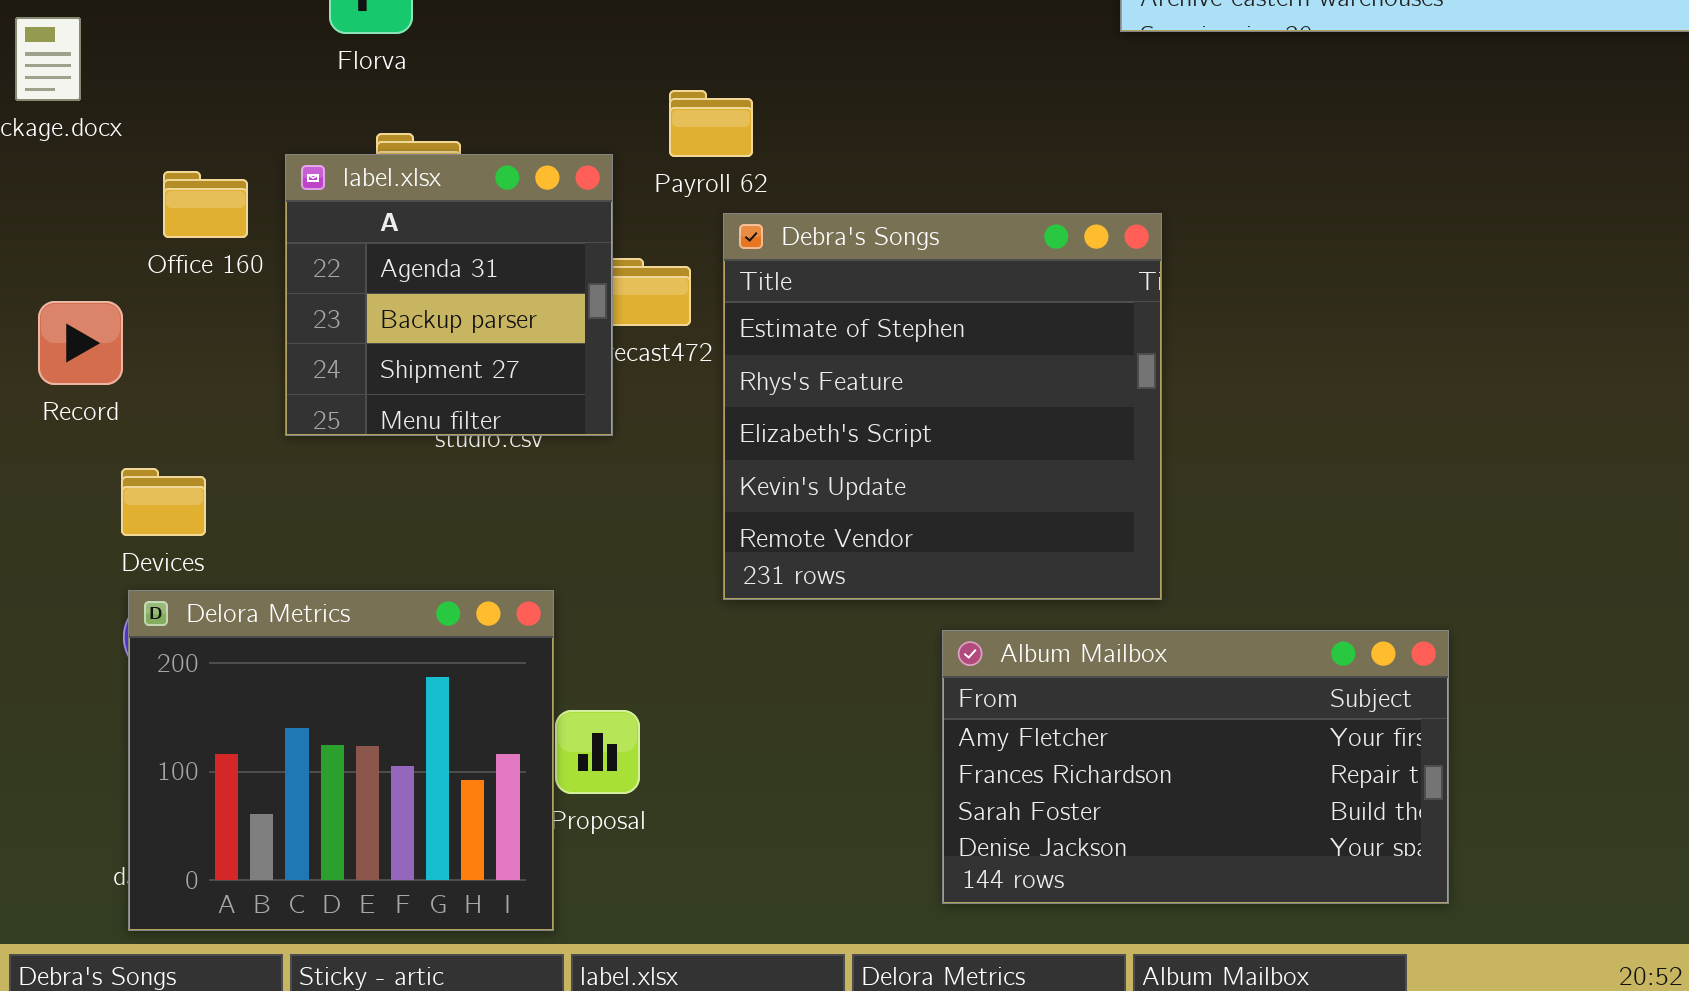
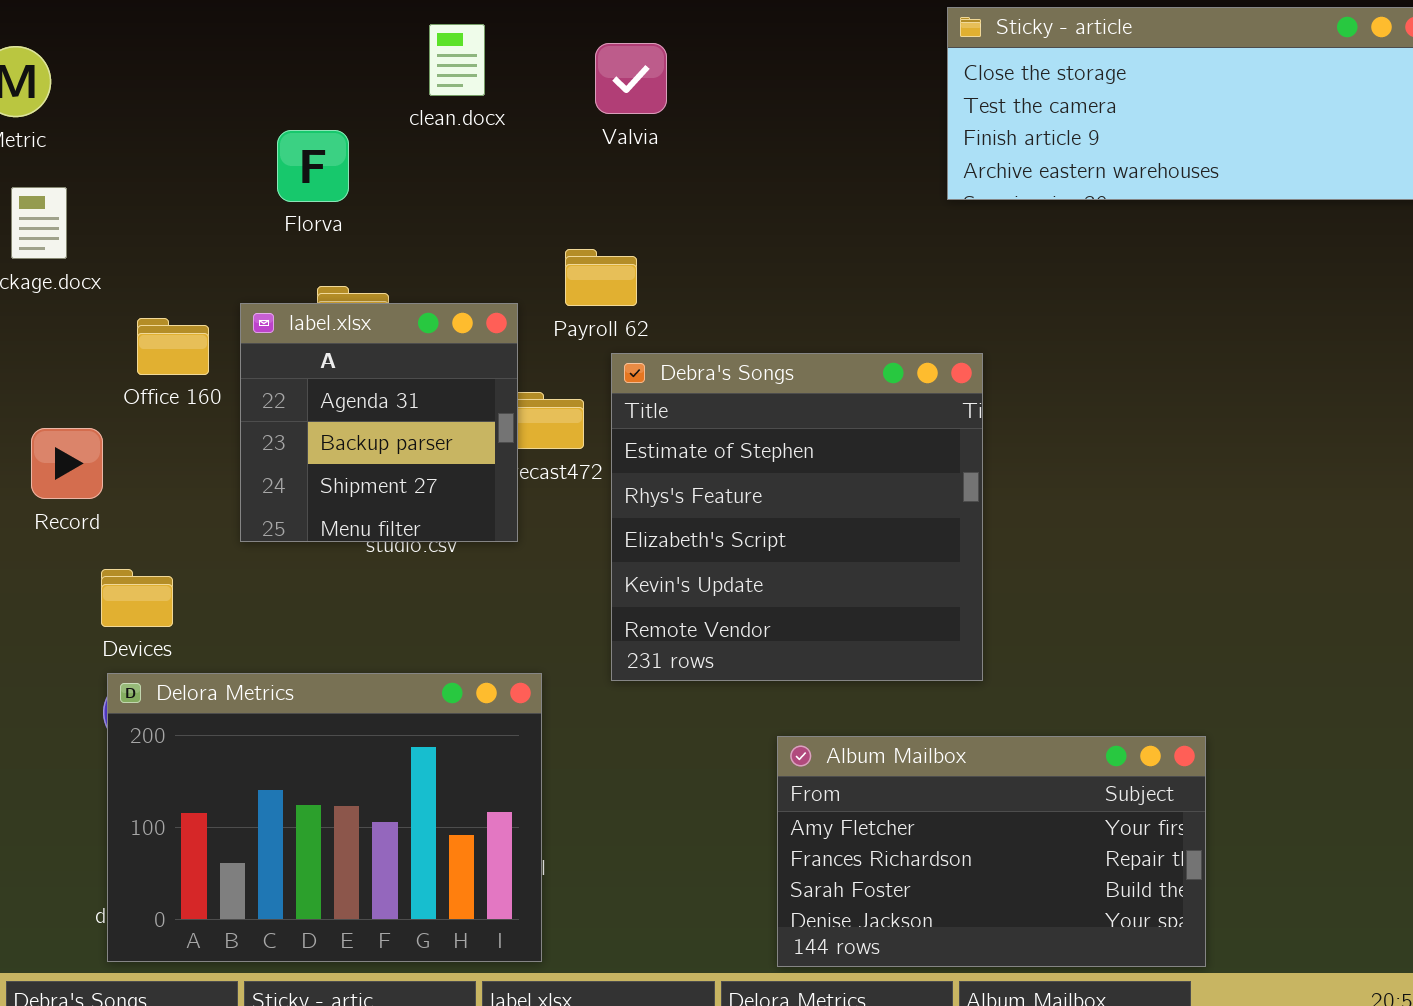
Delora Metrics: [128,590,554,931] -> [107,673,542,962], resized
Album Mailbox: [942,630,1449,904] -> [777,736,1206,967], moved

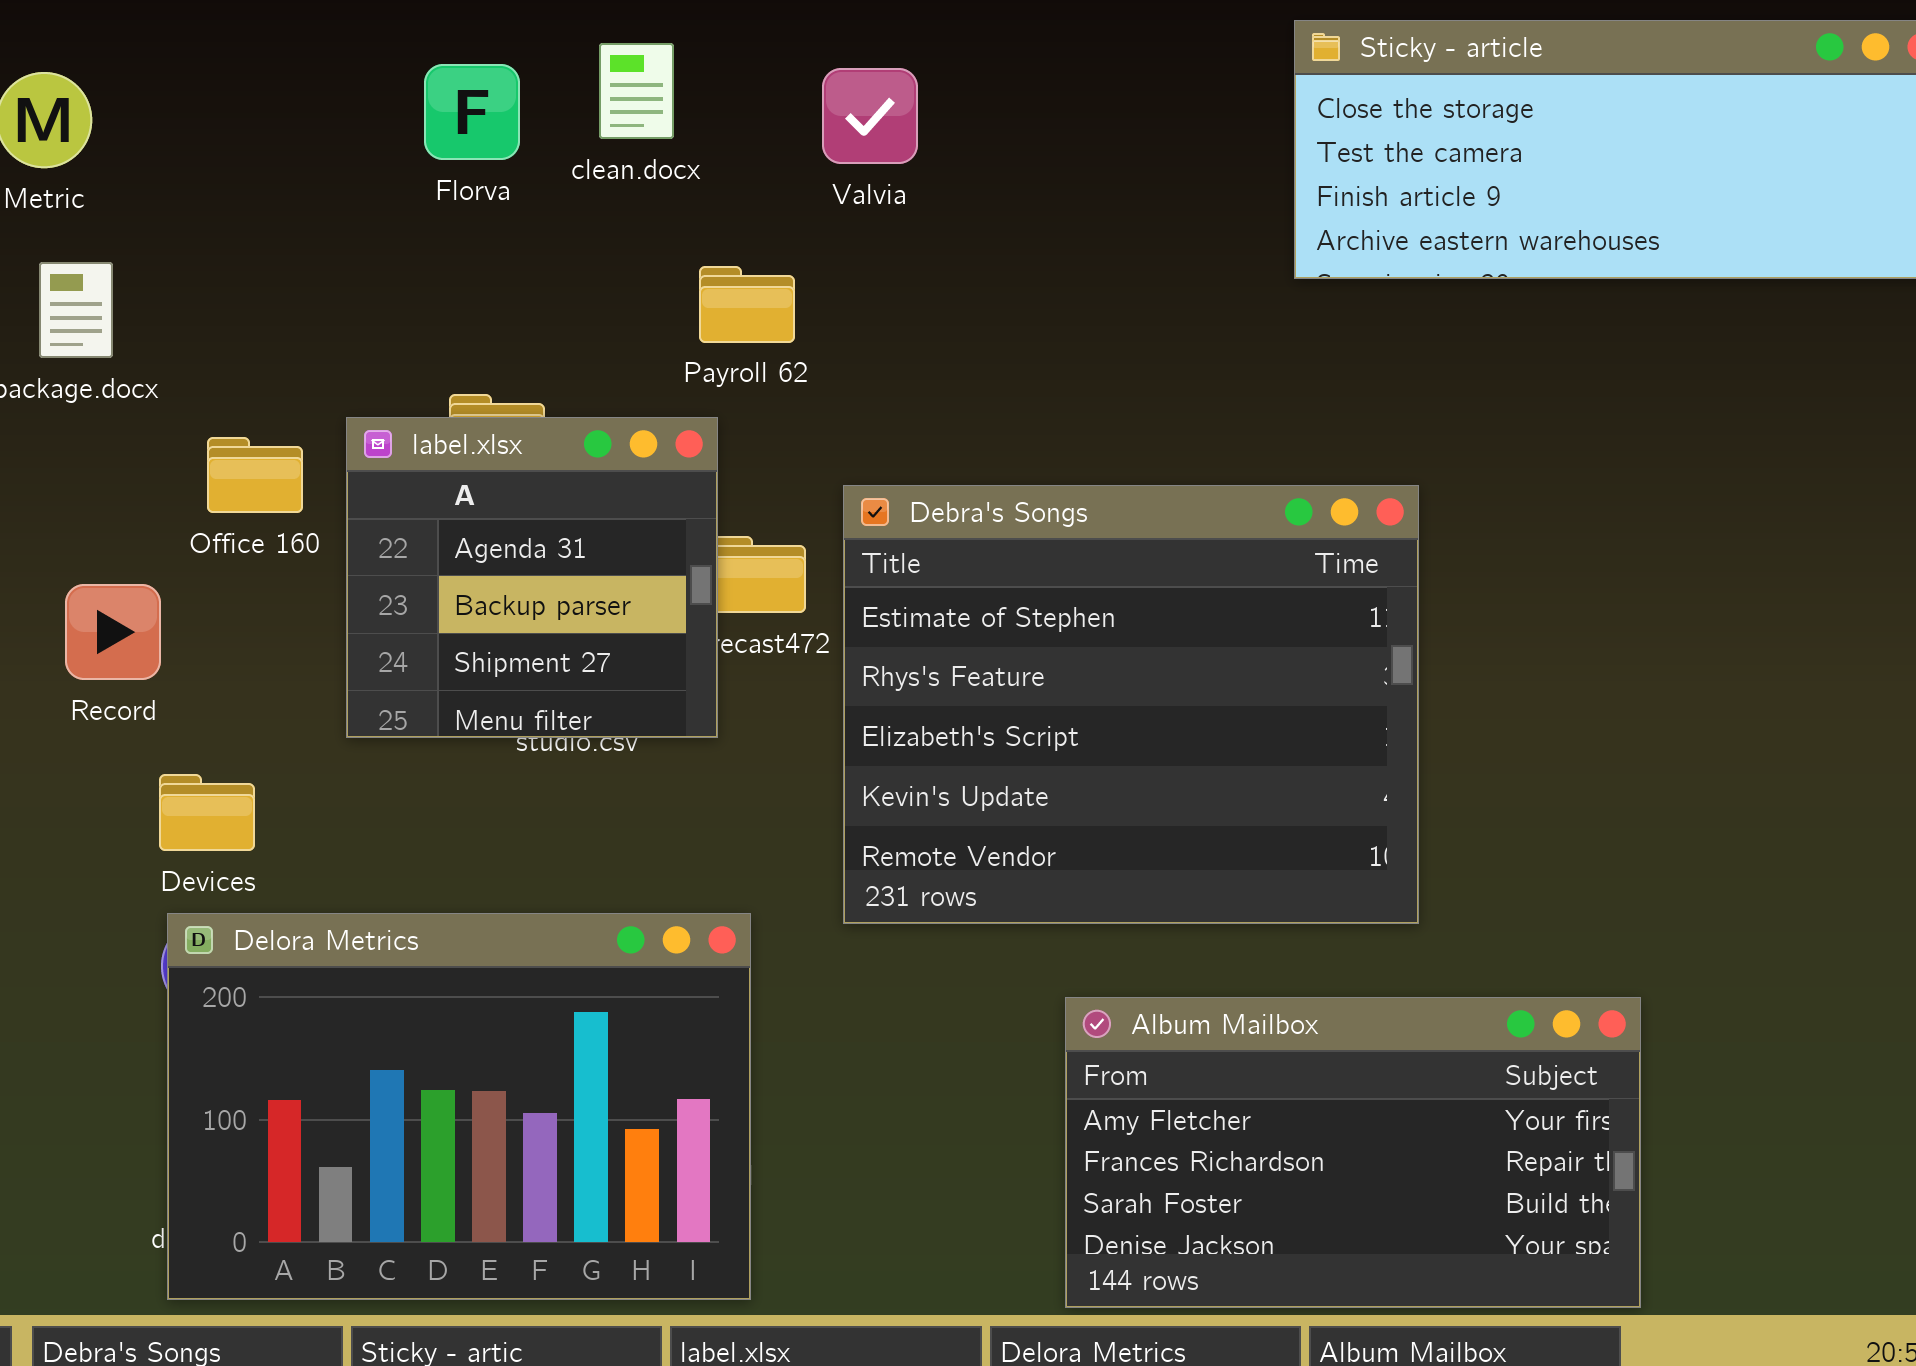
Florva: [277,130,349,202] -> [424,64,520,160], moved
Payroll 62: [565,249,637,306] -> [699,266,795,343], moved
Debra's Songs: [611,353,983,681] -> [843,485,1419,924], resized

